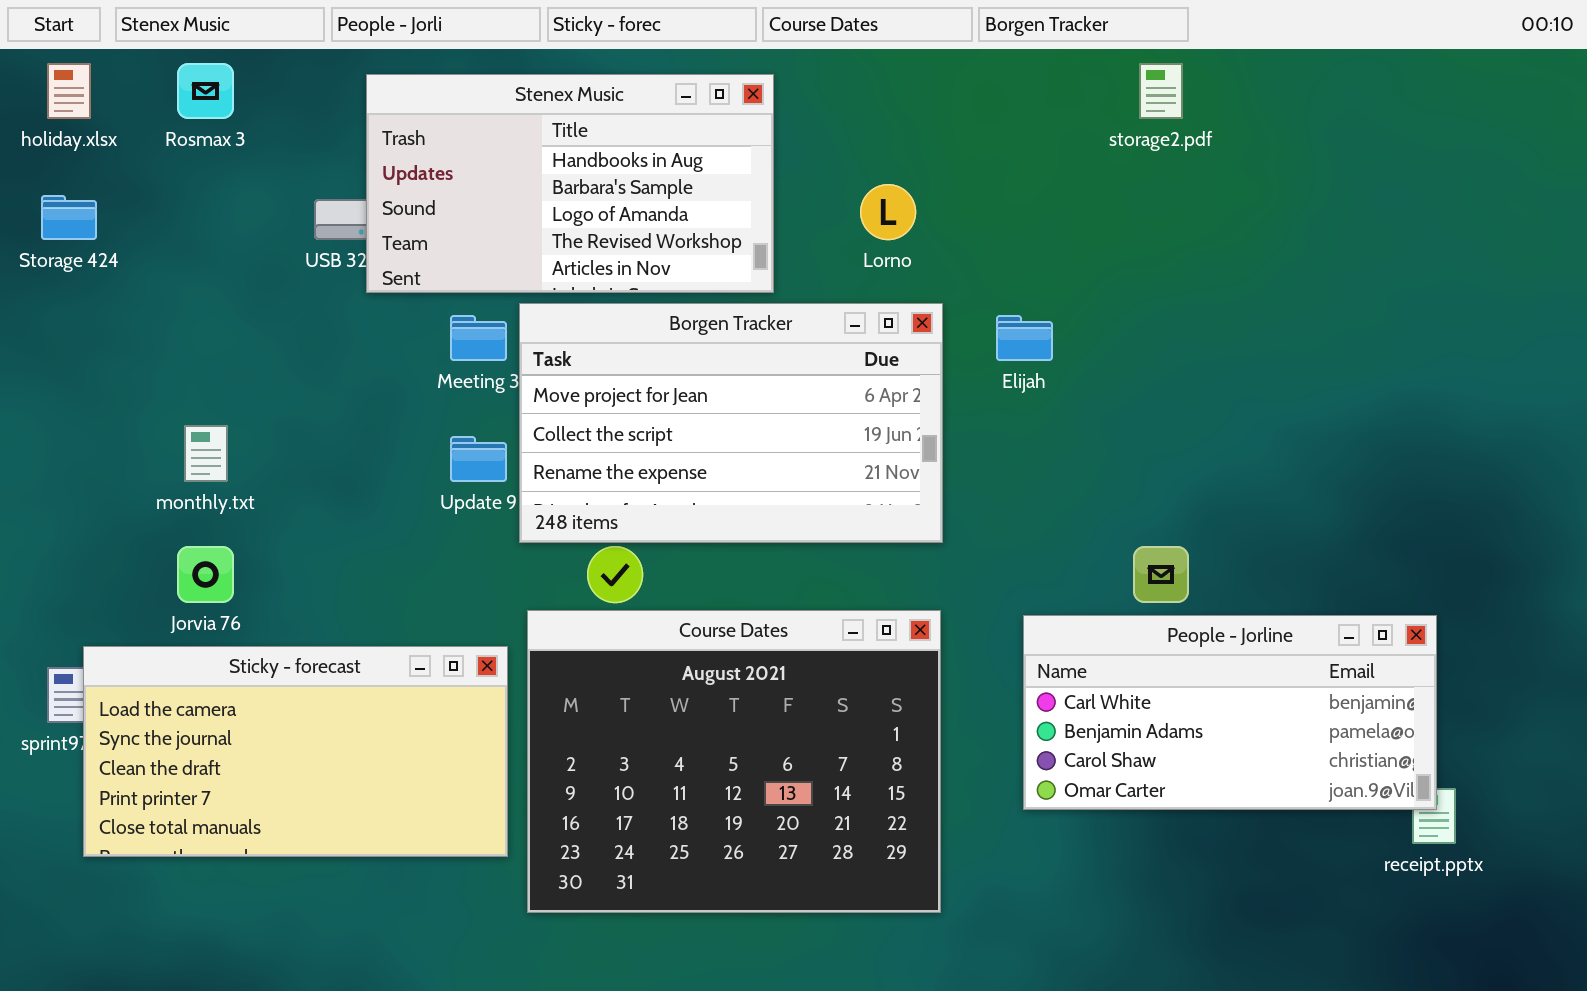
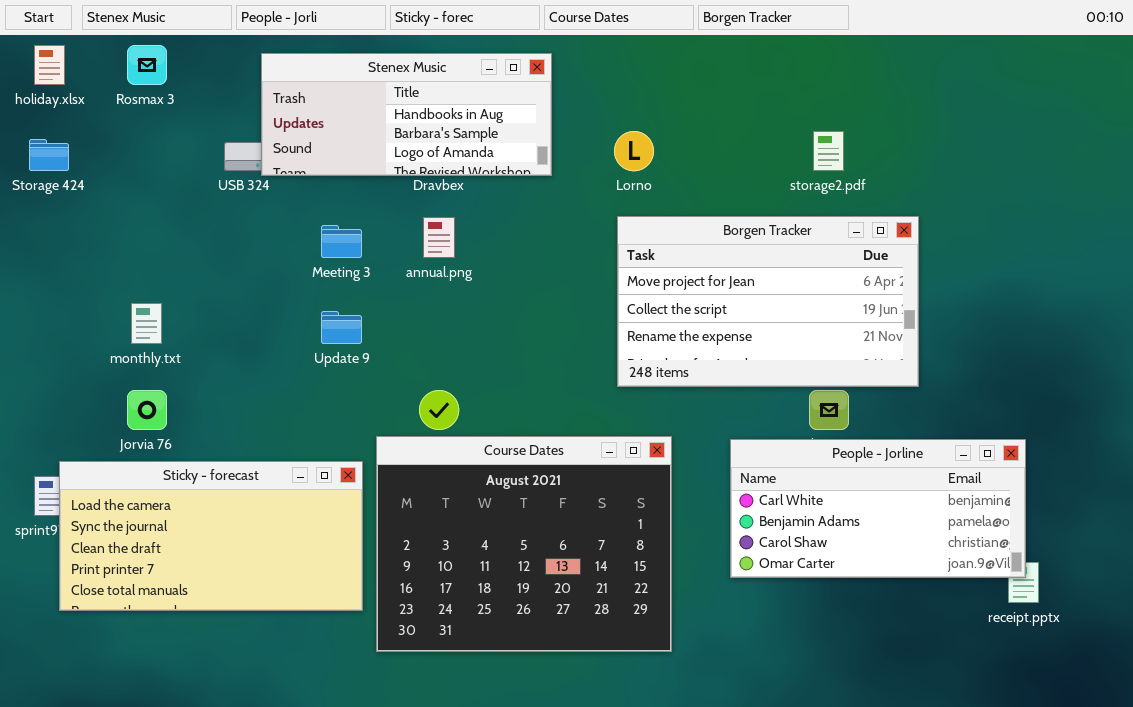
storage2.pdf: [1139,63,1183,119] -> [813,131,844,171], moved
Stenex Music: [366,74,774,293] -> [261,53,552,176], resized
Borgen Tracker: [519,303,943,543] -> [617,216,919,387], moved

